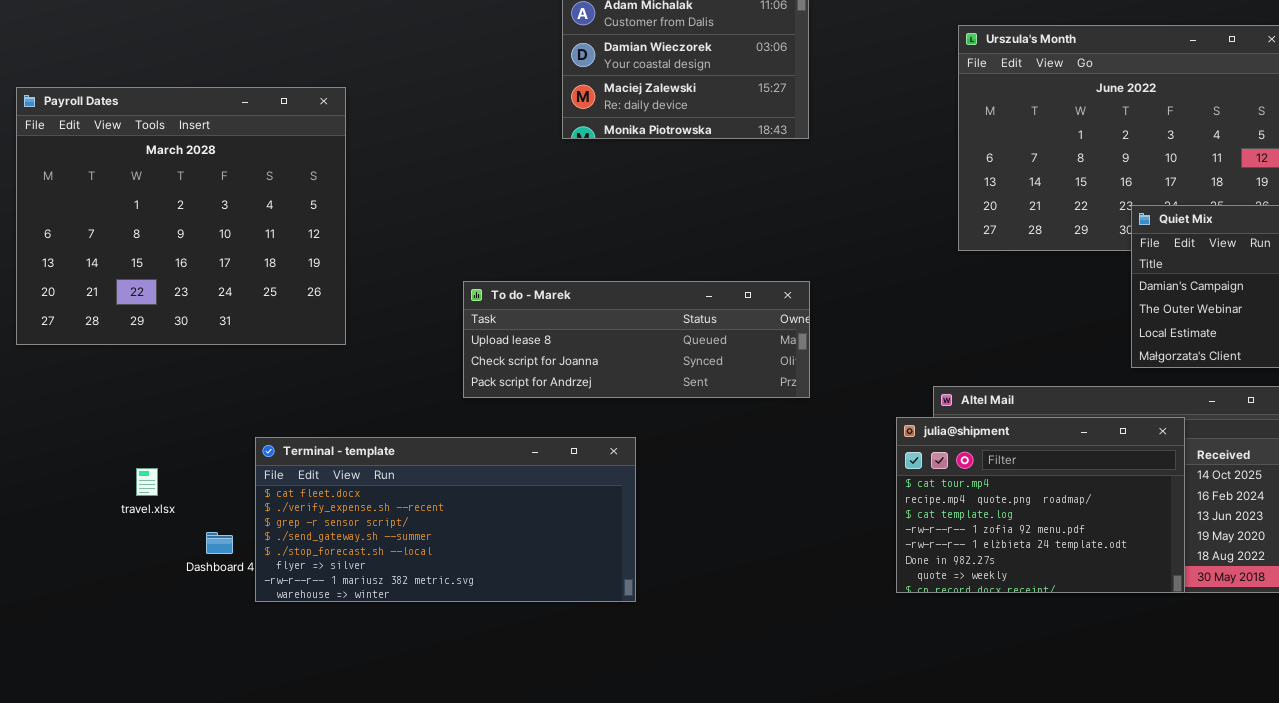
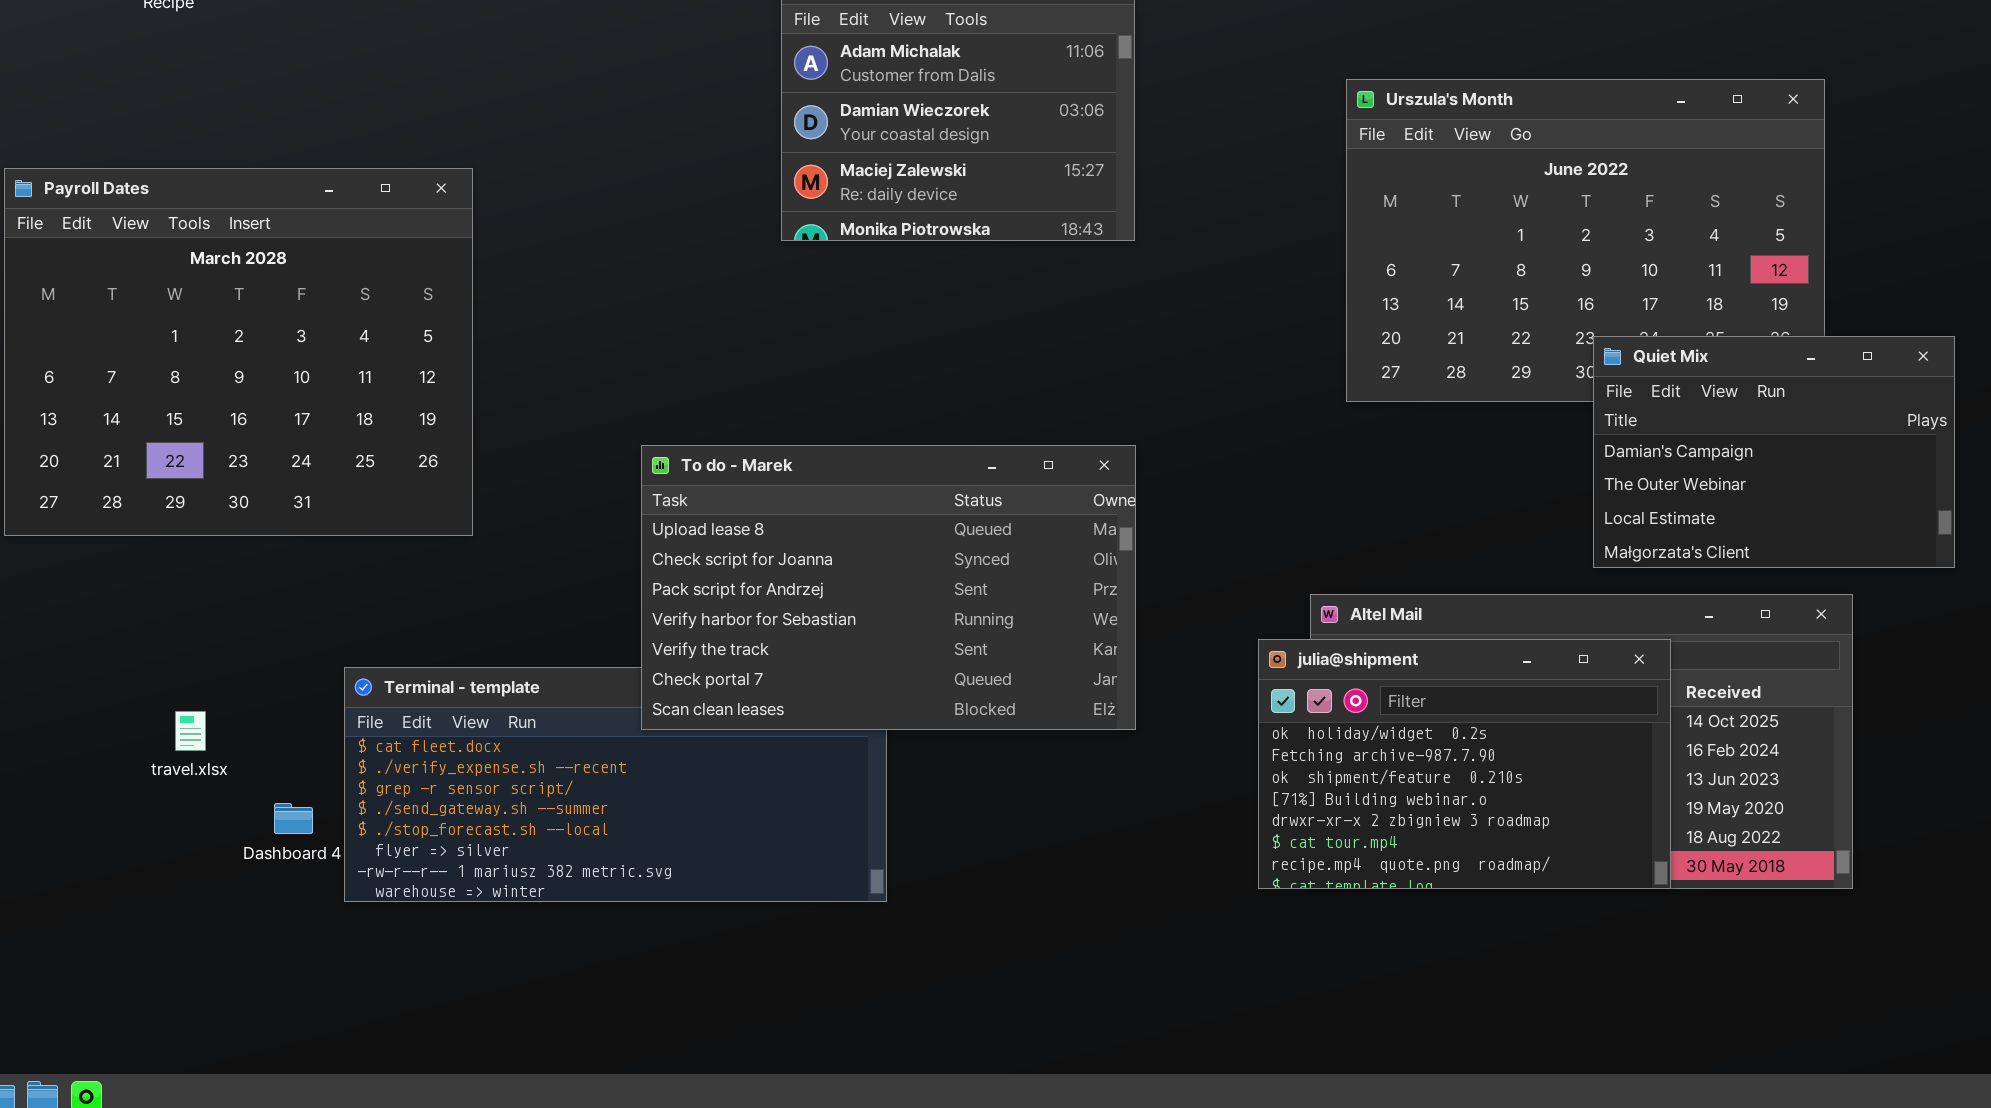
To do - Marek: [463,281,810,398] -> [641,445,1136,730], resized
julia@shipment: [896,417,1185,593] -> [1258,639,1671,889], scrolled up 5 rows

